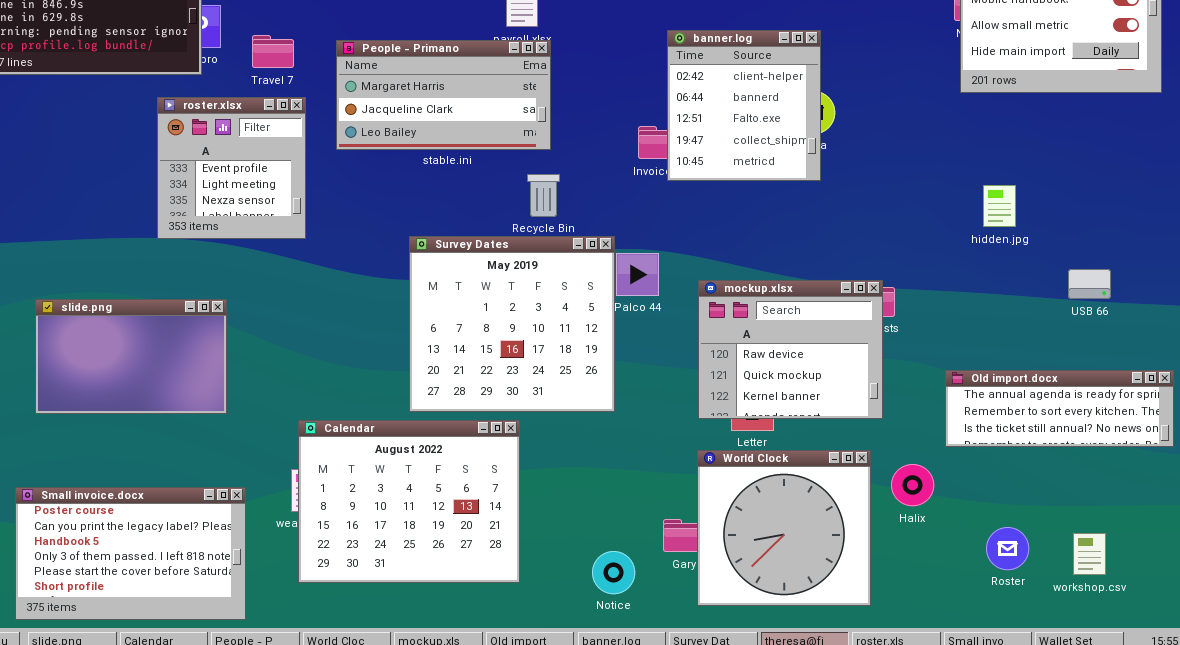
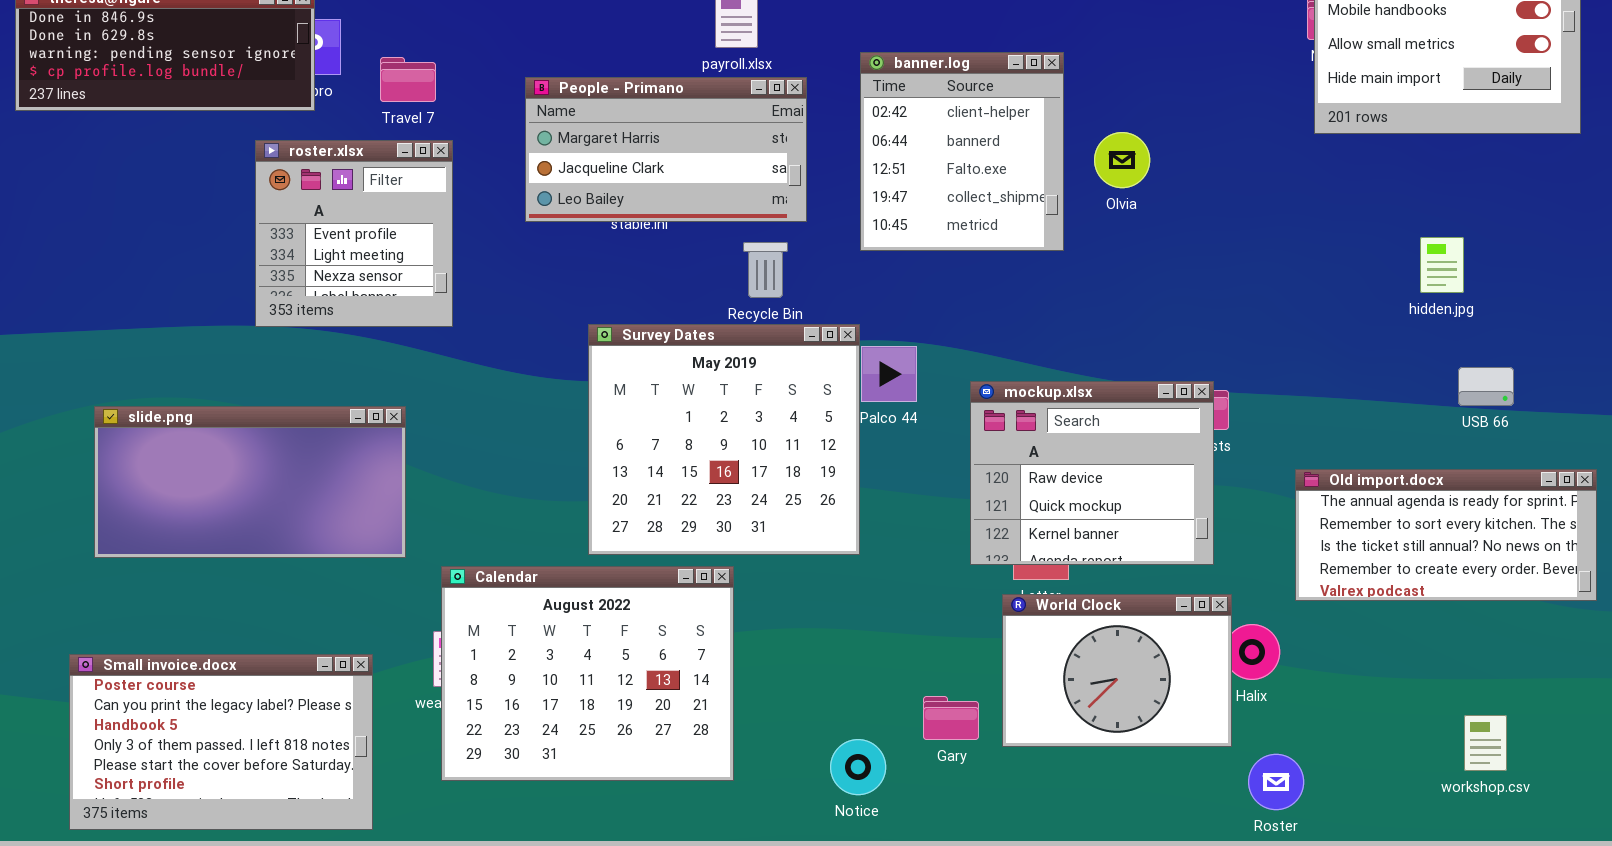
banner.log: [667,30,821,181] -> [860,52,1064,251], moved
People - Primano: [336,40,551,150] -> [525,77,807,222], moved
hidden.jpg: [983,185,1016,227] -> [1420,237,1464,293], moved
slide.png: [35,299,227,414] -> [94,406,406,558], resized
Old import.docx: [945,370,1174,447] -> [1295,469,1597,601], resized
World Clock: [697,450,871,606] -> [1002,594,1232,747], moved, resized
Roster: [986,527,1029,570] -> [1248,754,1304,810], moved

